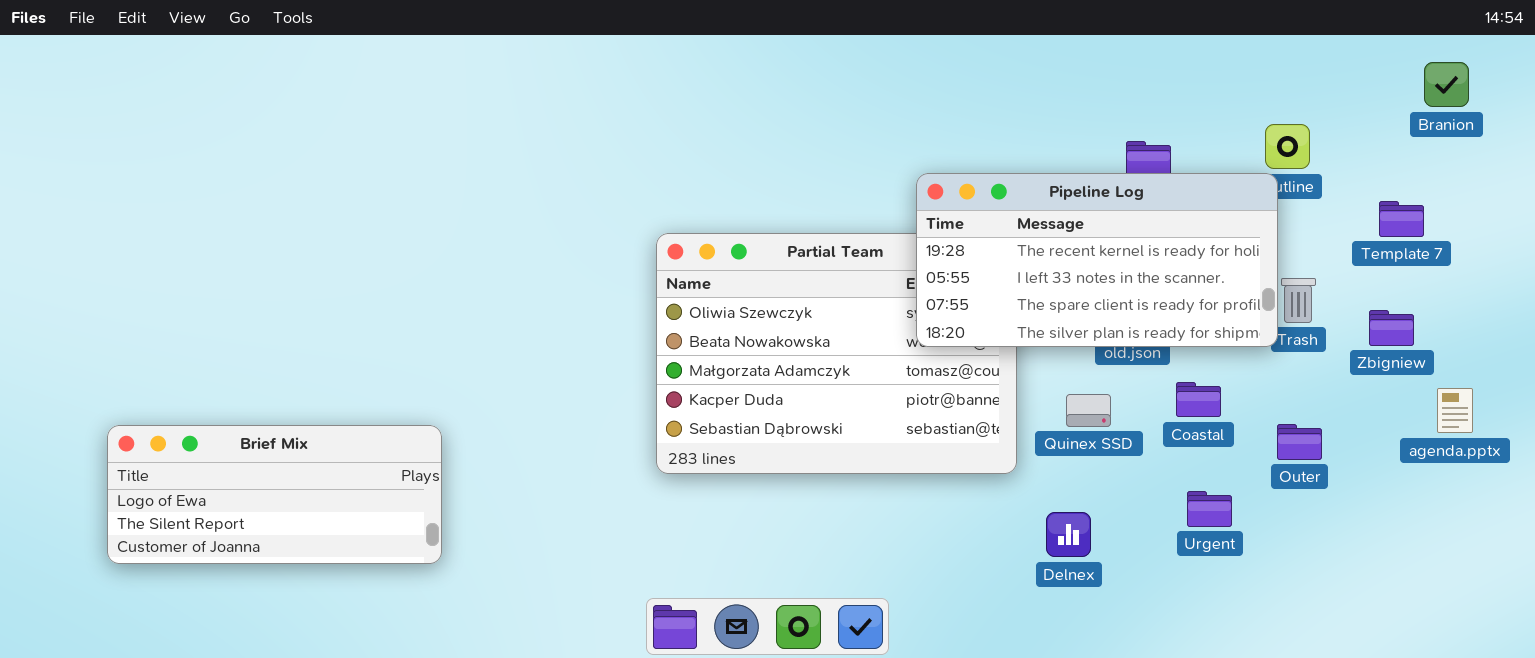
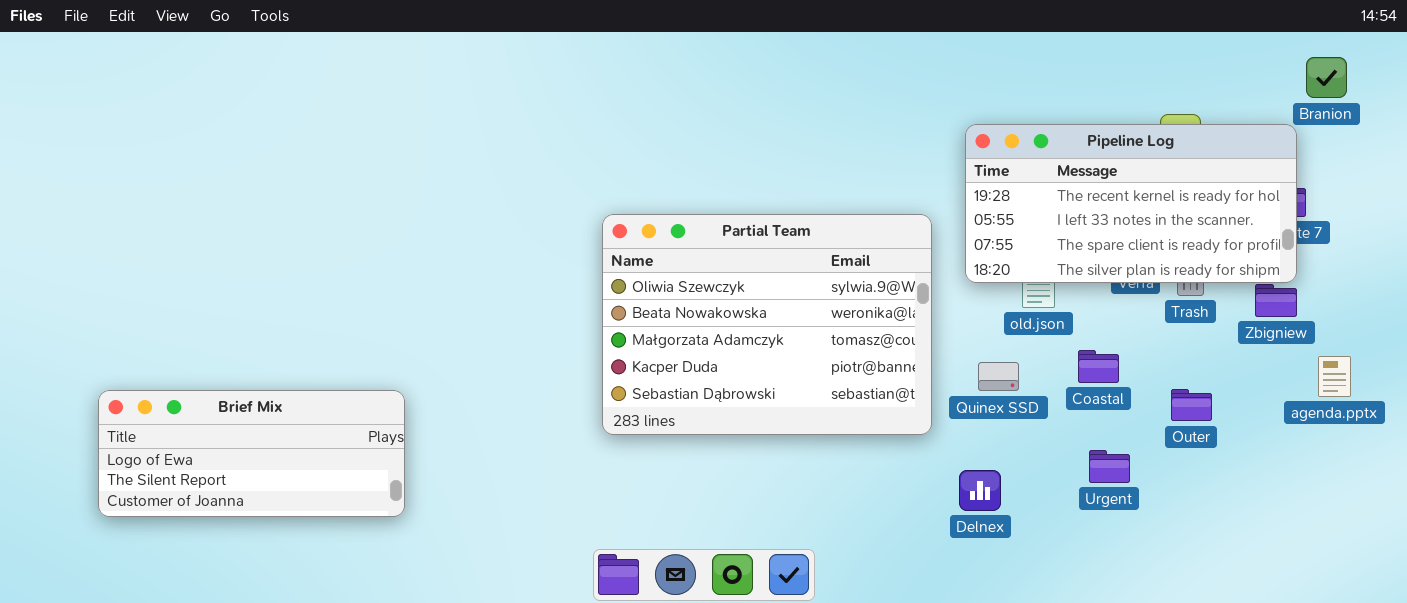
Pipeline Log: [916,173,1278,347] -> [965,124,1297,283], moved

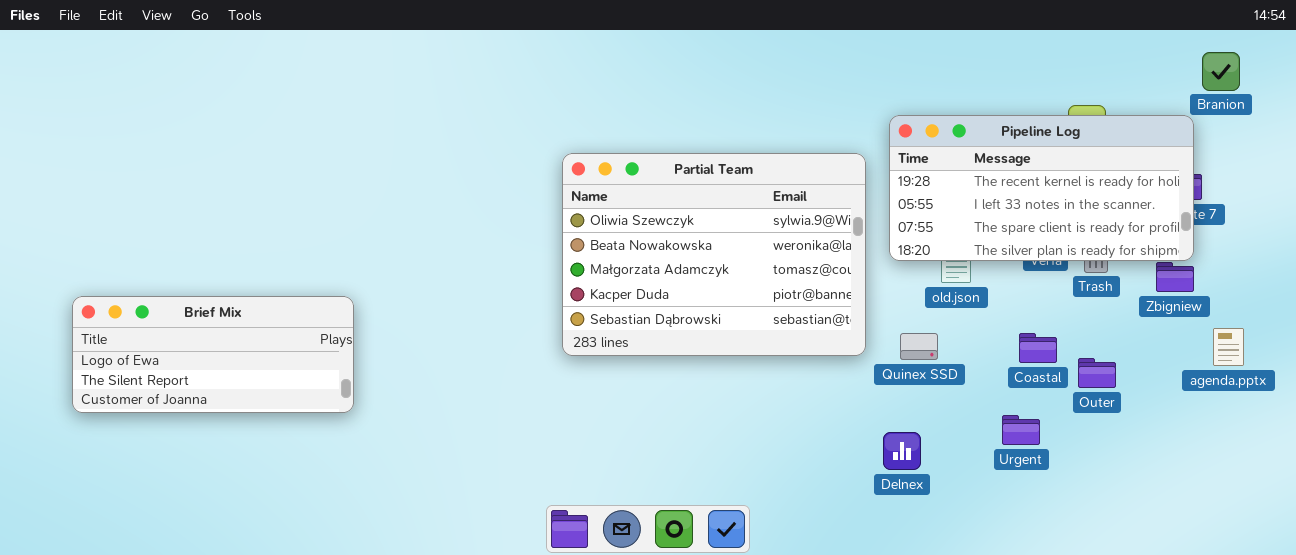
Partial Team: [602,214,932,435] -> [562,153,866,356], moved
Coastal: [1078,350,1119,383] -> [1019,333,1057,363], moved
Brief Mix: [98,390,405,517] -> [72,296,354,413], moved

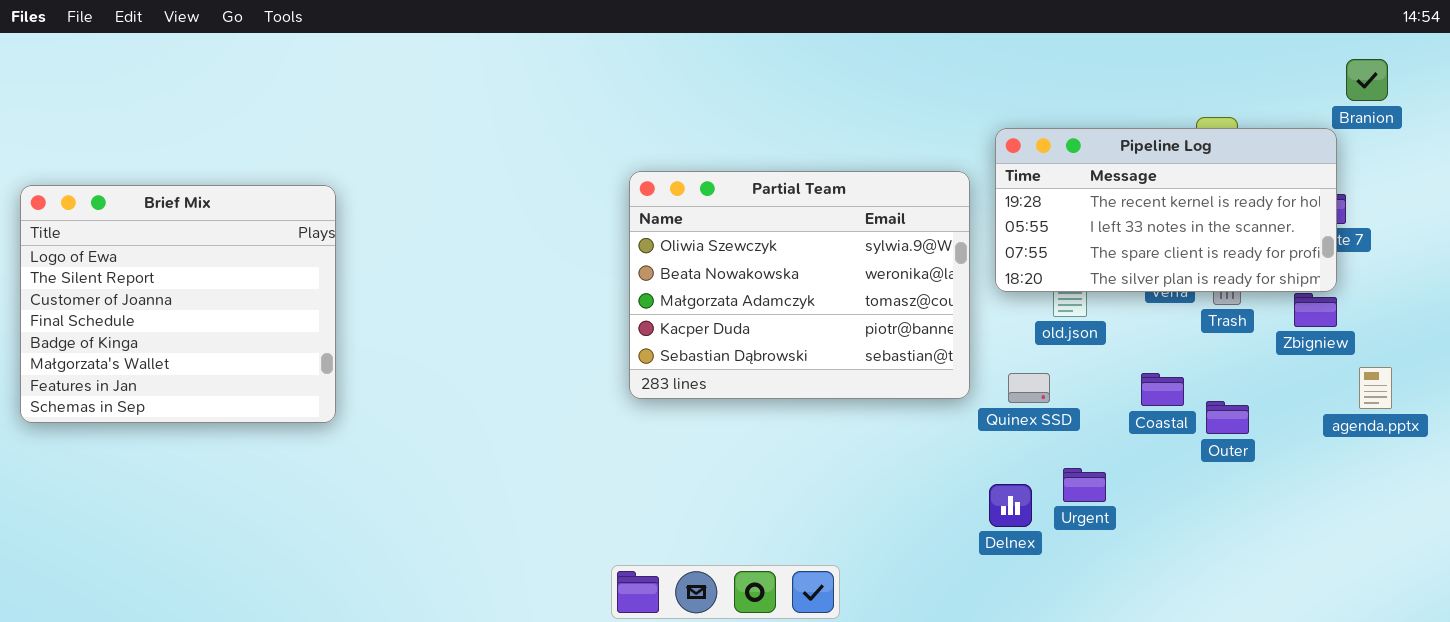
Brief Mix: [72,296,354,413] -> [20,185,336,423], moved, resized
Urgent: [1002,415,1040,445] -> [1063,468,1106,502], moved

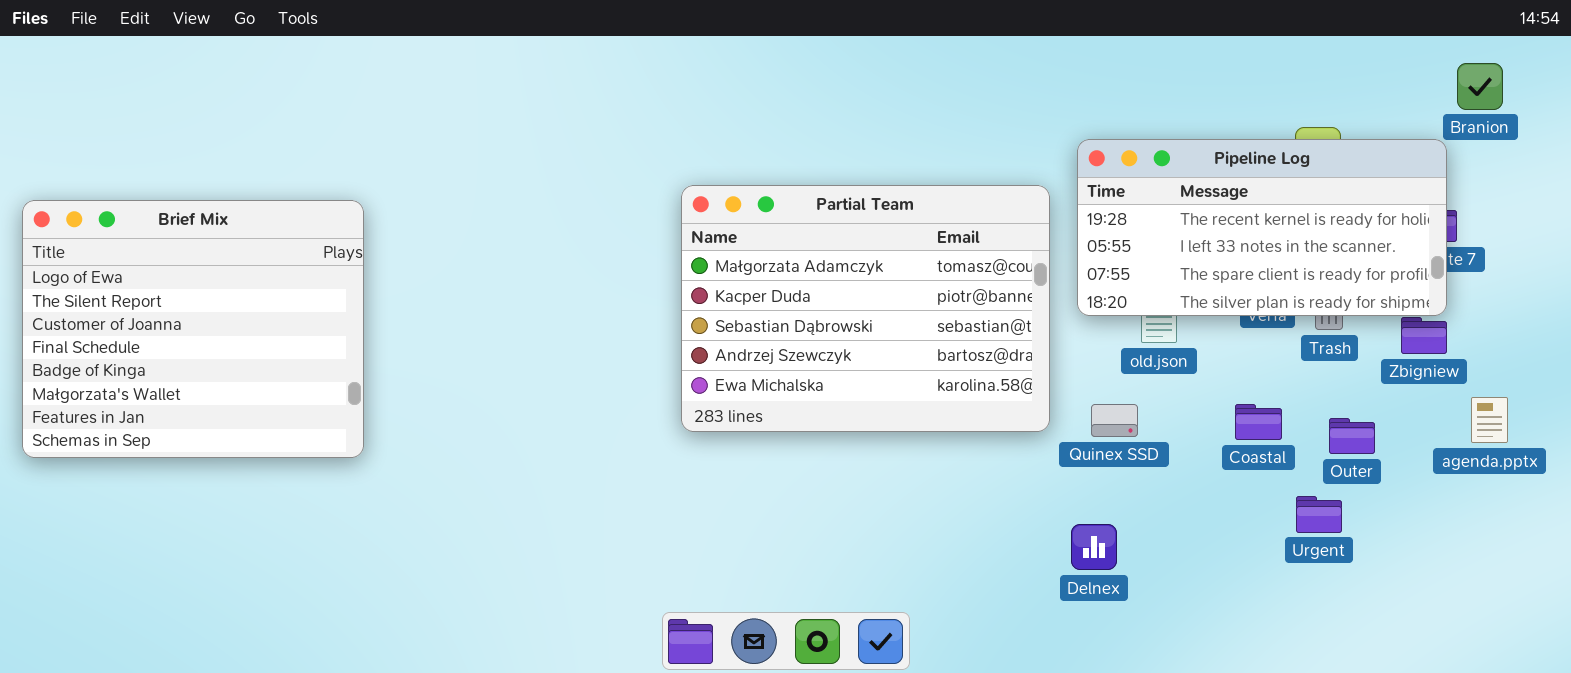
Partial Team: [629,171,970,399] -> [681,185,1050,432], scrolled down 2 rows
Outer: [1206,401,1249,434] -> [1329,418,1375,454], moved
Urgent: [1063,468,1106,502] -> [1296,496,1342,533], moved

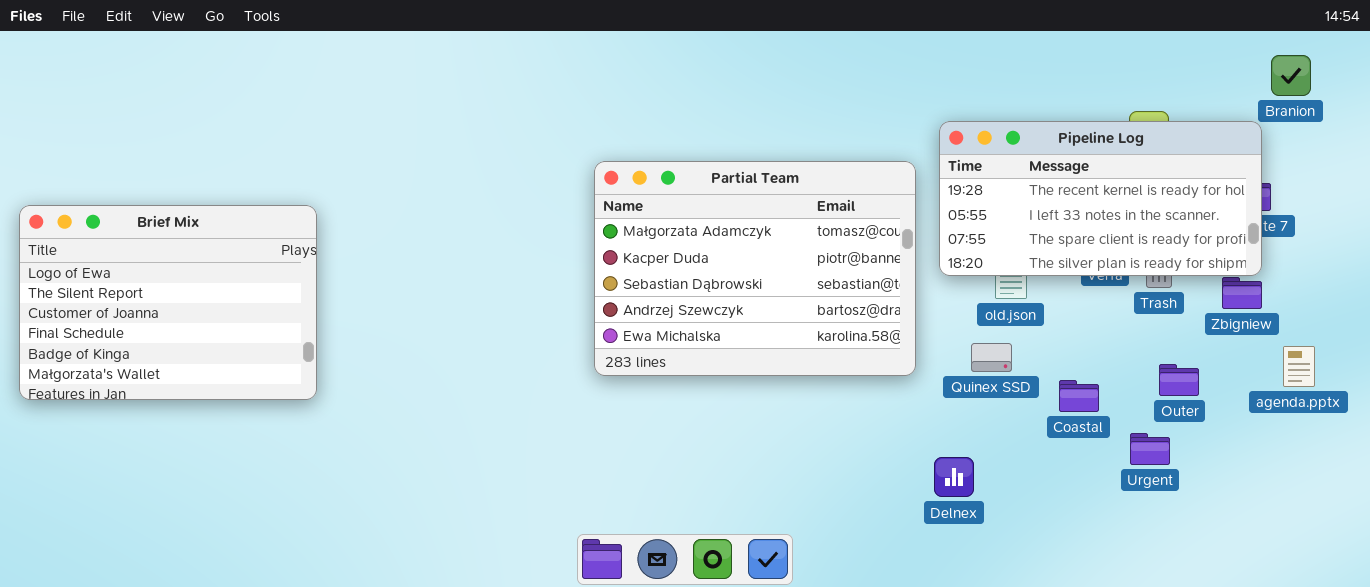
Brief Mix: [22,200,364,458] -> [19,205,317,400], resized
Quinex SSD: [1091,404,1138,437] -> [971,343,1012,372], moved
Coastal: [1235,404,1282,440] -> [1059,380,1099,412], moved

